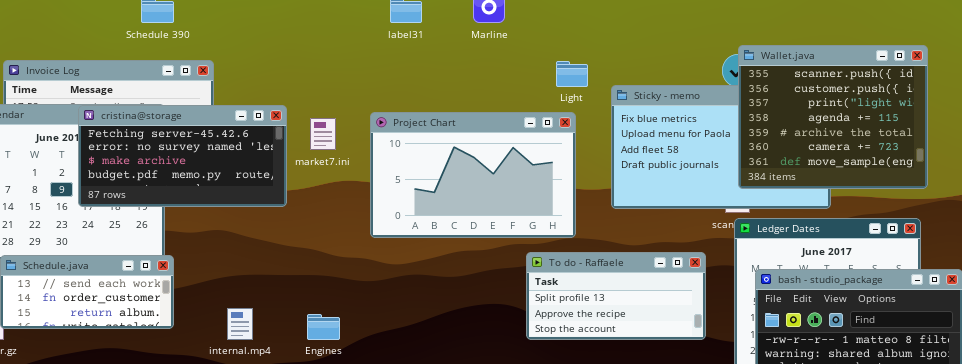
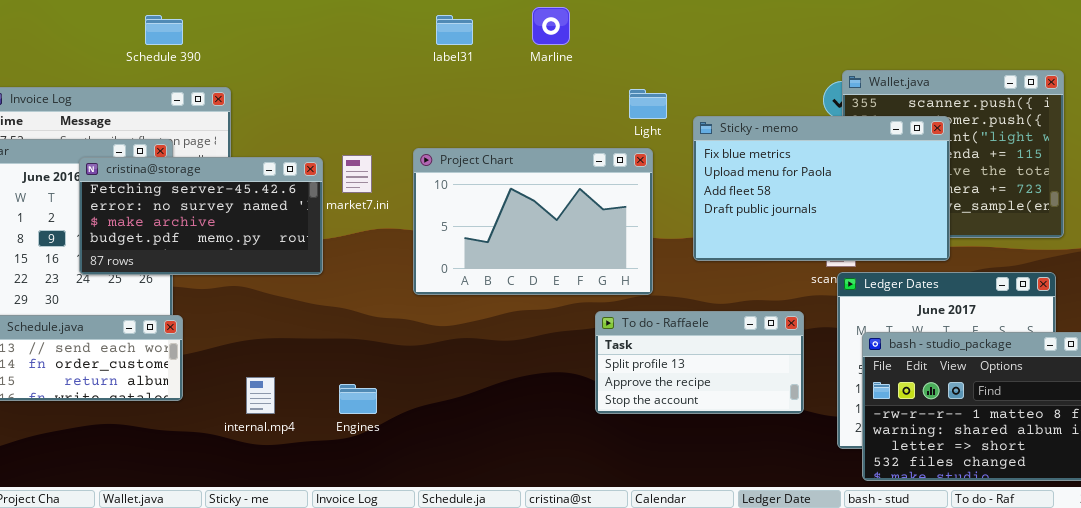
Sticky - memo: [611,85,831,209] -> [693,116,950,261], raised
cristina@storage: [78,105,287,207] -> [79,157,323,275], moved

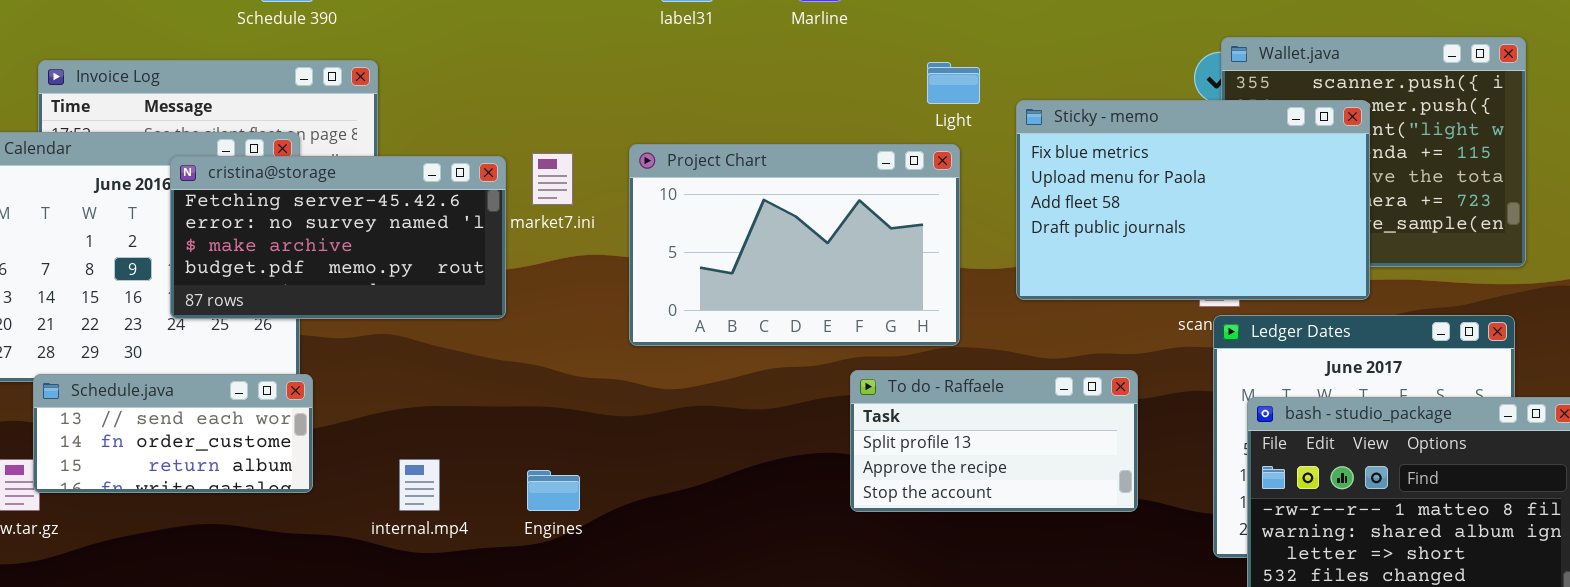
To do - Raffaele: [595,311,804,414] -> [850,370,1138,512], moved

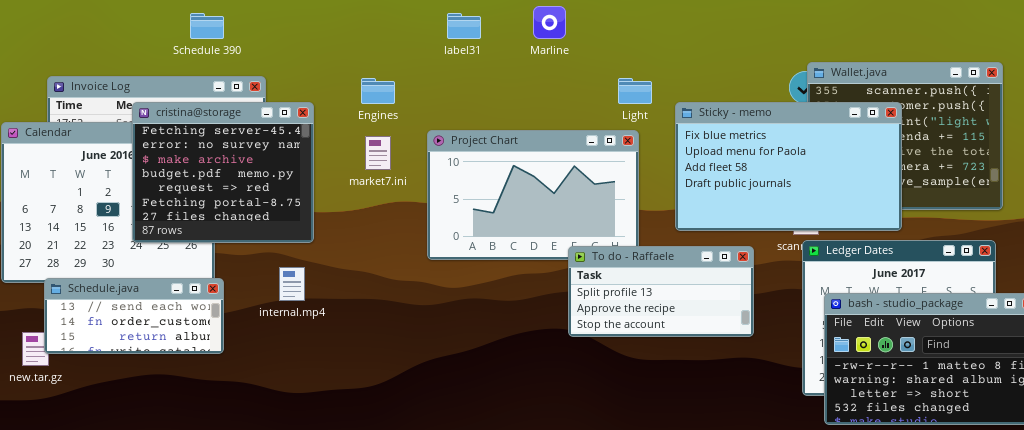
cristina@storage: [170,156,506,319] -> [132,102,314,243], resized
To do - Raffaele: [850,370,1138,512] -> [568,246,754,337], moved
internal.mp4: [399,459,440,511] -> [279,267,305,301], moved
Engines: [527,470,580,511] -> [361,78,395,104], moved

